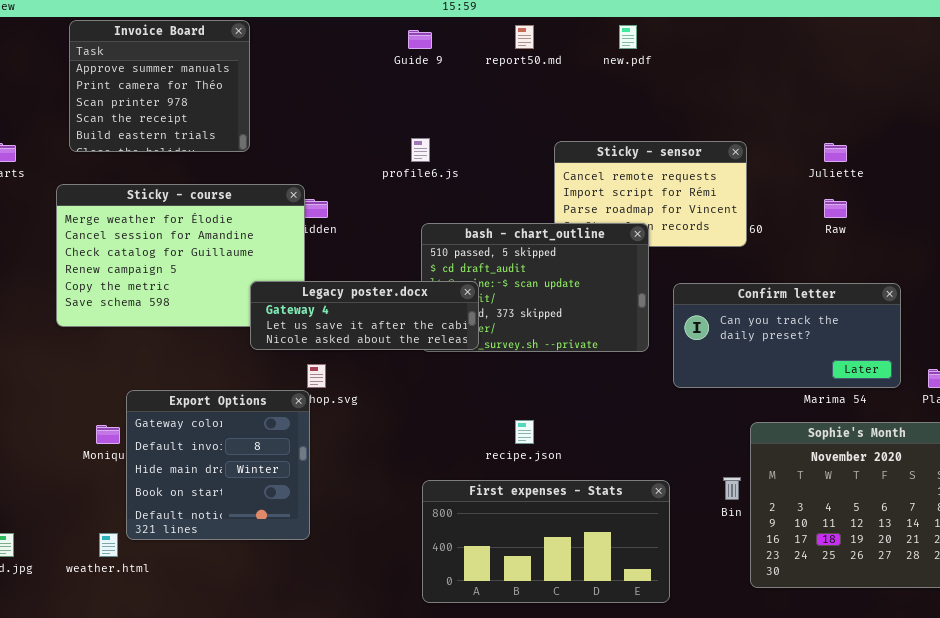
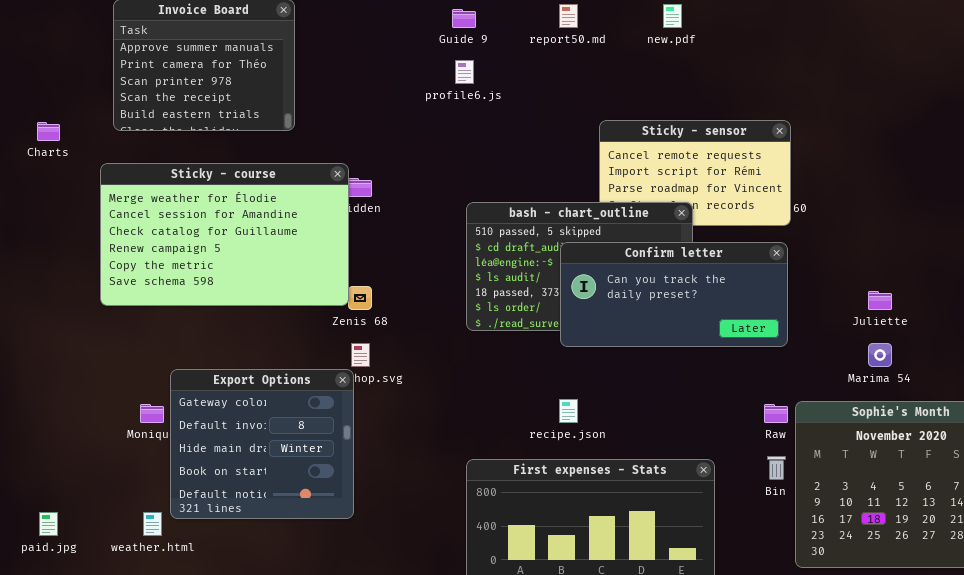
profile6.js: [411,138,430,162] -> [455,60,474,84], moved
Juliette: [824,143,847,162] -> [868,291,892,310], moved
Raw: [824,199,847,218] -> [764,404,788,423], moved
Legacy poster.docx: [250,281,479,350] -> none, closed
Confirm letter: [673,283,901,388] -> [560,242,788,347], moved

